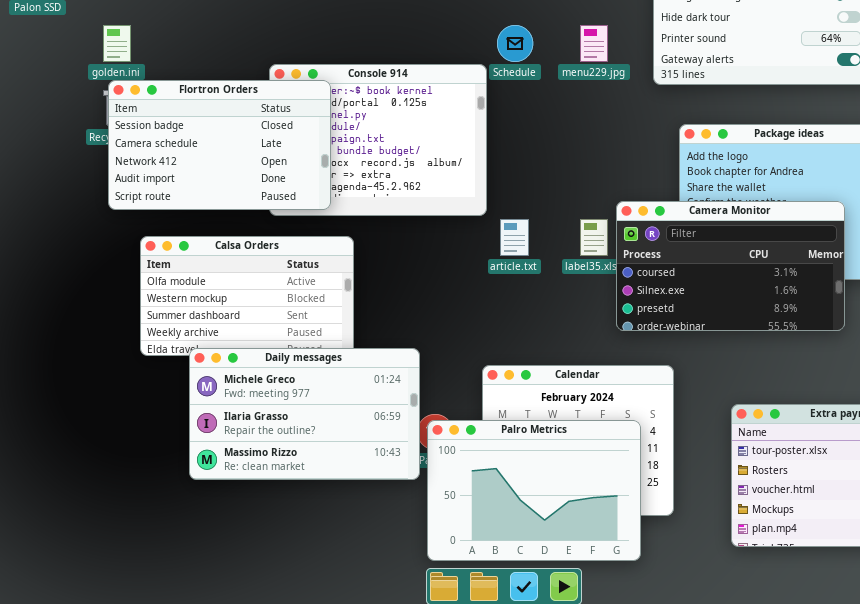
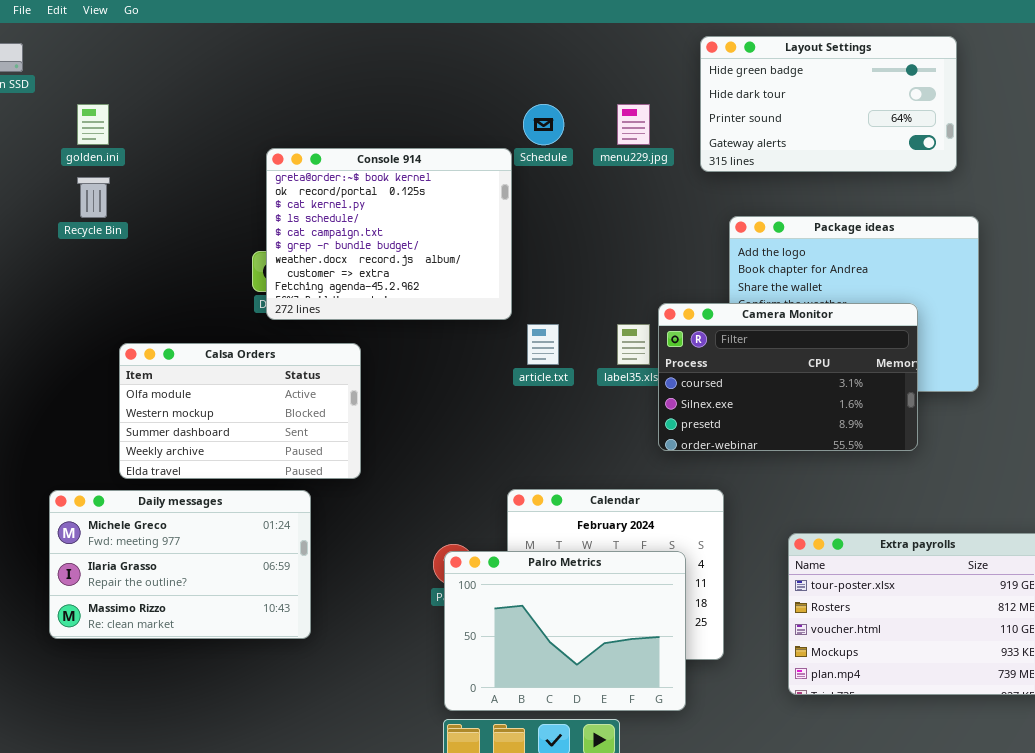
Flortron Orders: [108,80,331,210] -> none, closed
Daily messages: [189,348,420,480] -> [49,490,311,639], moved

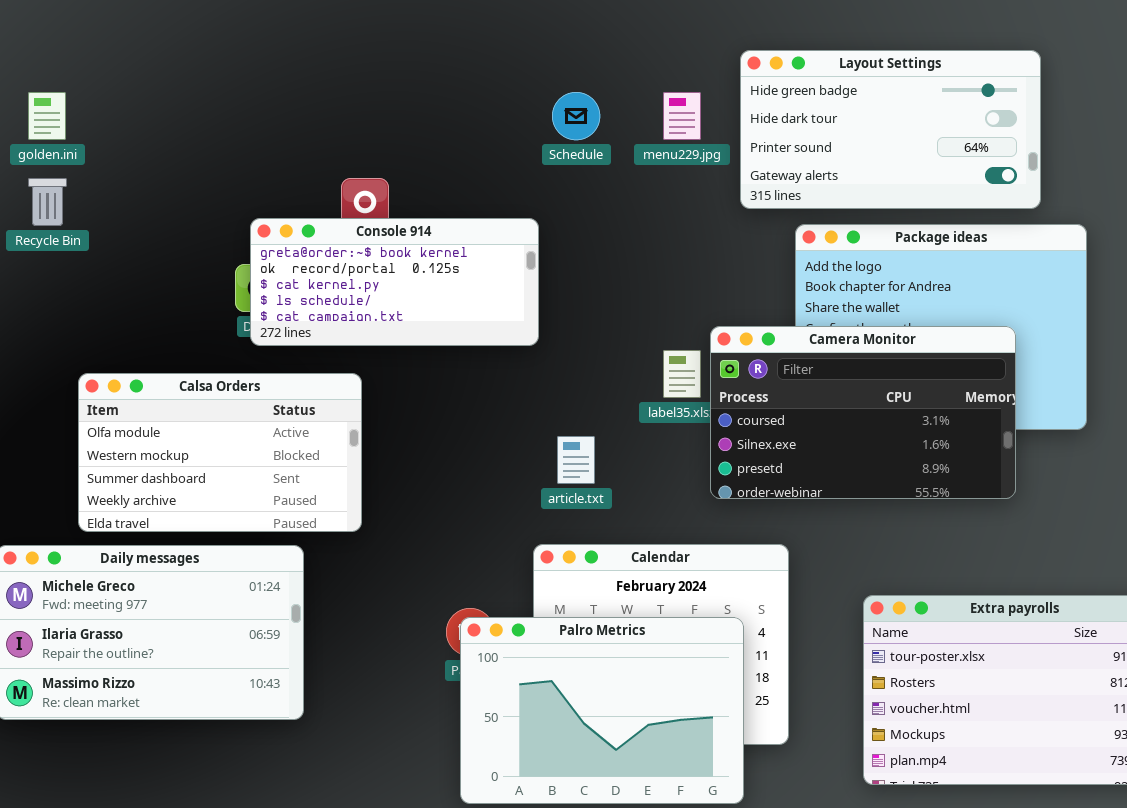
Layout Settings: [700,36,957,172] -> [740,50,1041,209], moved
Console 914: [266,148,512,320] -> [250,218,539,346], resized
article.txt: [527,324,559,365] -> [557,436,595,484], moved

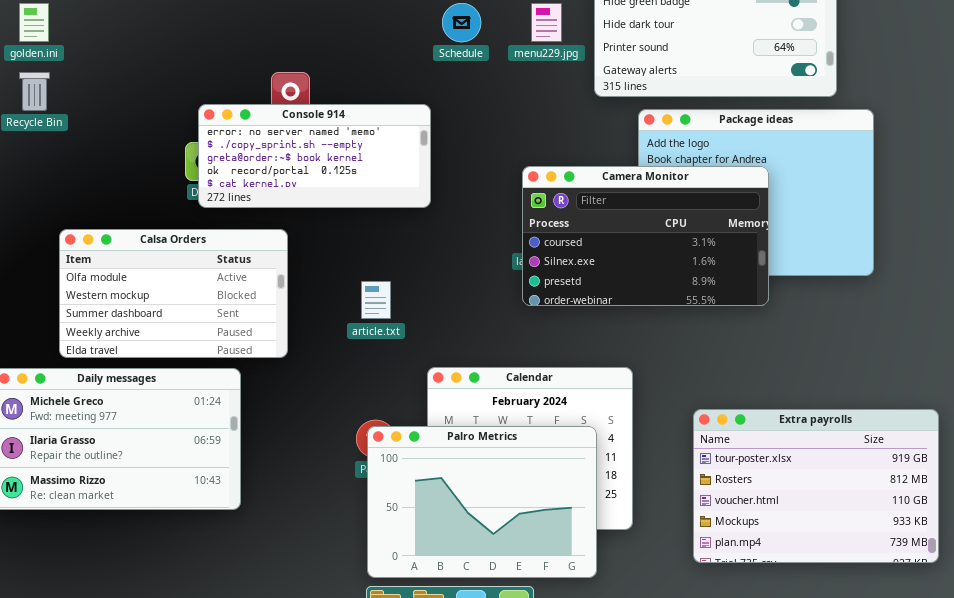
Console 914: [250,218,539,346] -> [198,104,431,208], scrolled up 2 rows
Camera Monitor: [710,326,1016,499] -> [522,166,769,306], moved
article.txt: [557,436,595,484] -> [361,281,391,319], moved

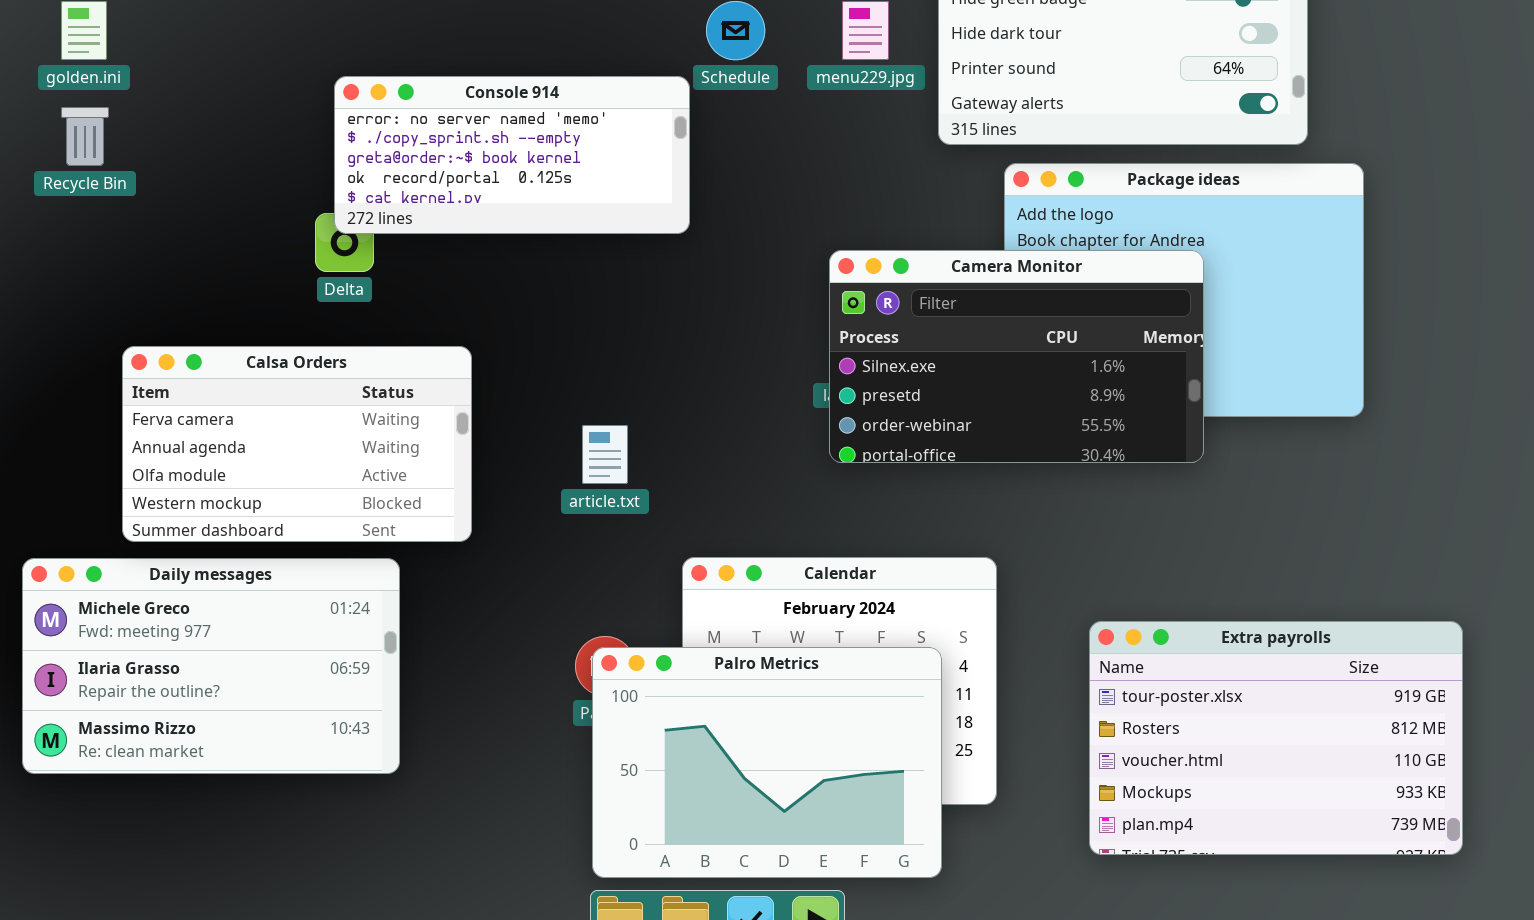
Console 914: [198,104,431,208] -> [334,76,690,234], moved
Camera Monitor: [522,166,769,306] -> [829,250,1204,463], scrolled down 1 row
Calsa Orders: [59,229,288,358] -> [122,346,472,542], scrolled up 2 rows

